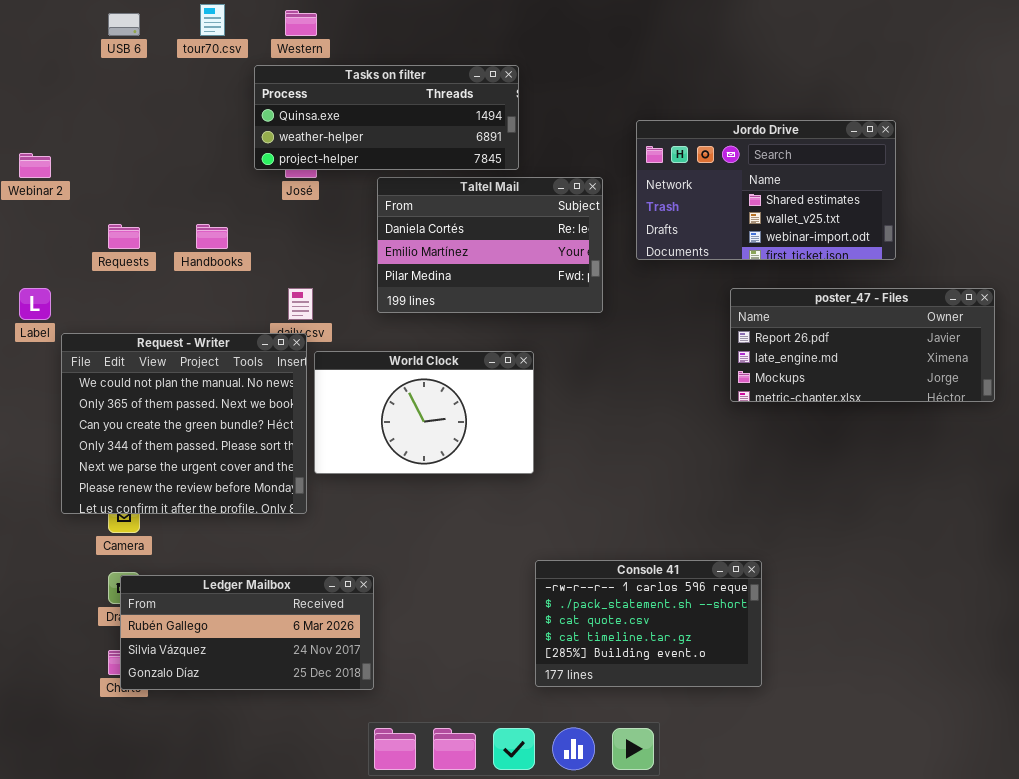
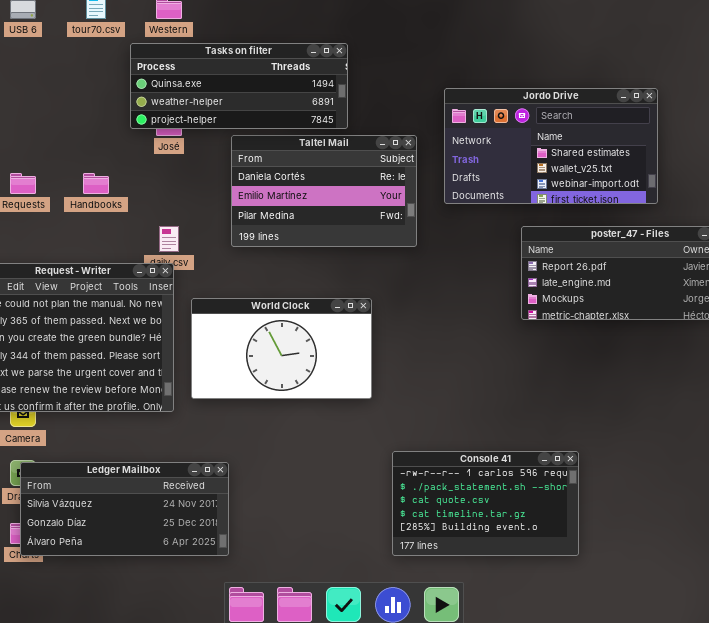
World Clock: [314,351,534,474] -> [191,298,372,399], moved
Console 41: [535,560,762,687] -> [392,451,579,556], moved
Ledger Mailbox: [120,575,374,690] -> [20,462,229,556], scrolled down 1 row

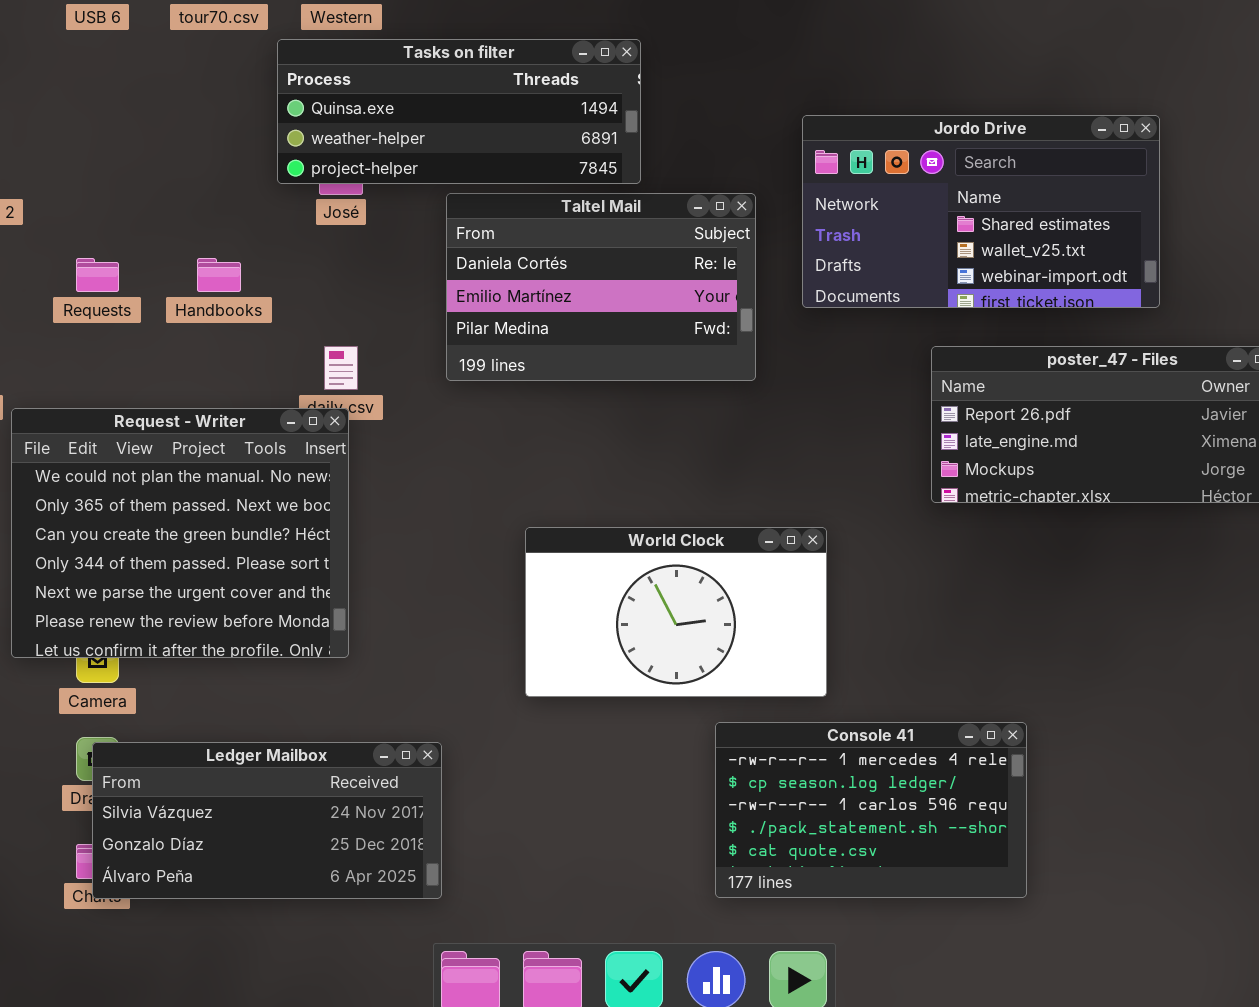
World Clock: [191,298,372,399] -> [525,527,827,697], moved
Console 41: [392,451,579,556] -> [715,722,1027,898], scrolled up 2 rows

